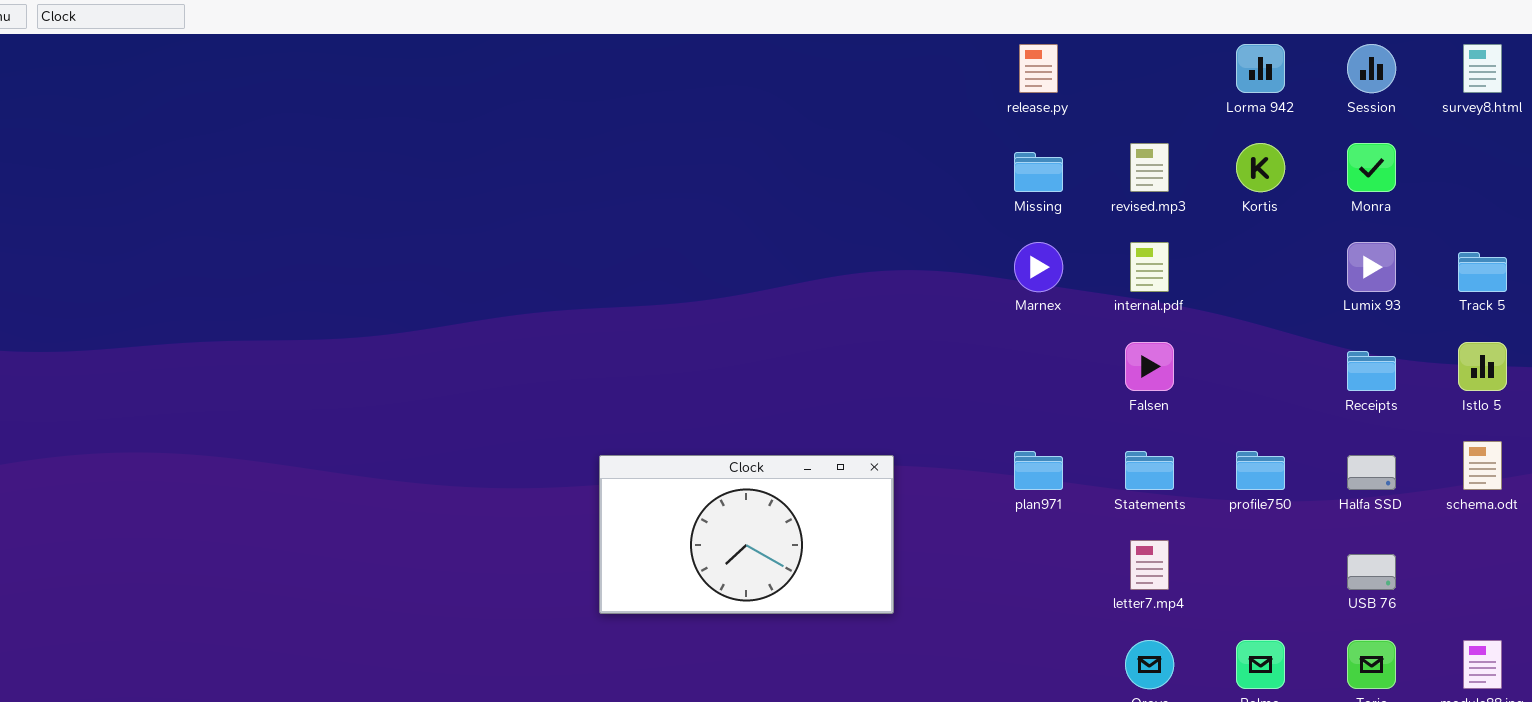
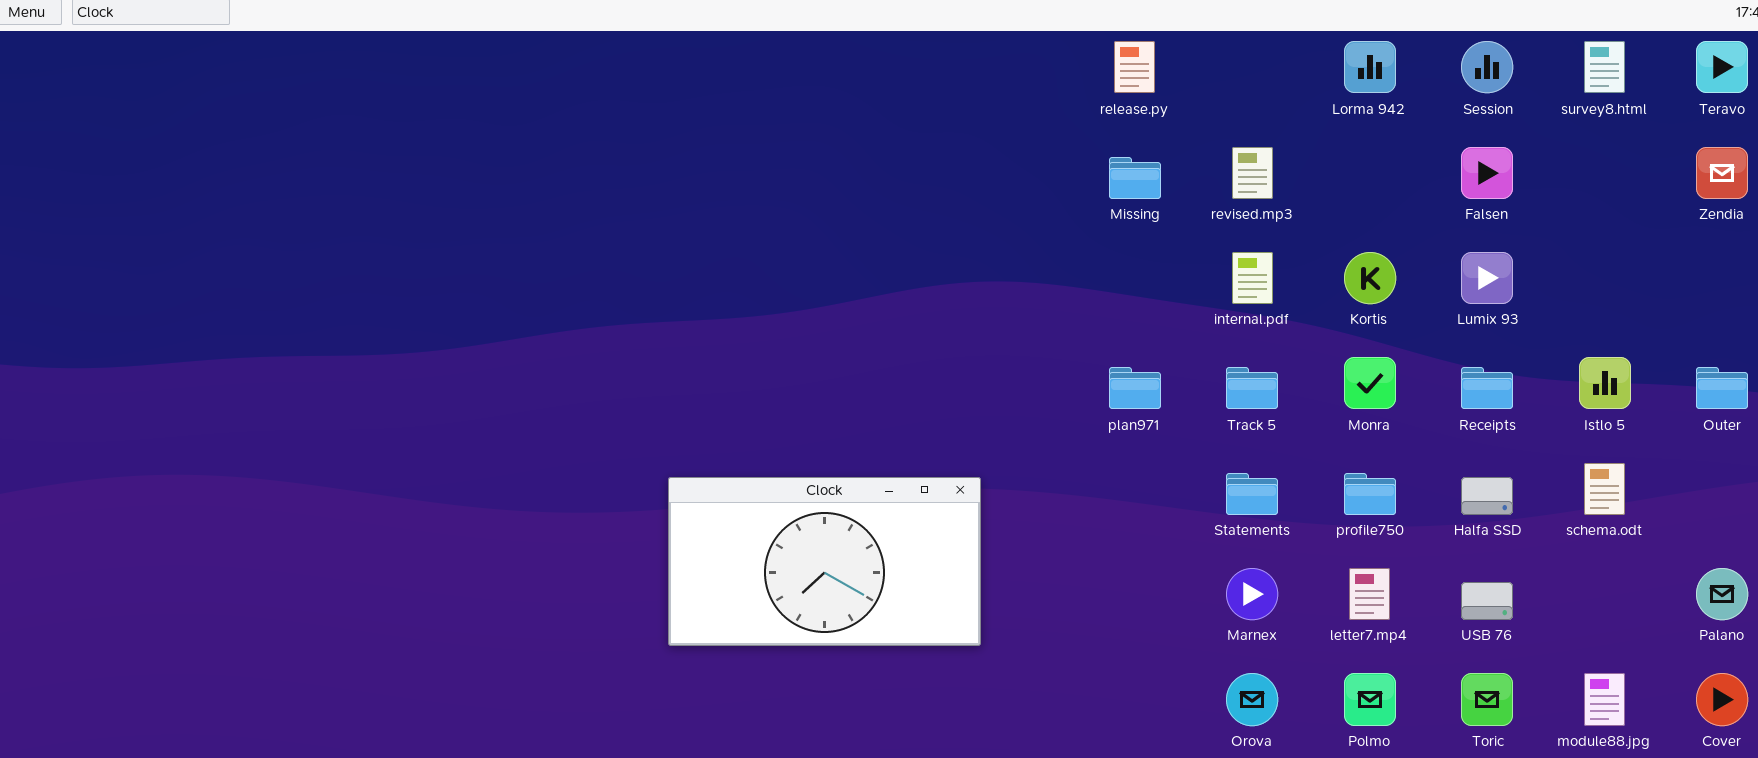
Kortis: [1236,143,1285,192] -> [1344,252,1396,304], moved
Monra: [1347,143,1396,192] -> [1344,357,1396,409], moved
Marnex: [1014,242,1063,292] -> [1226,568,1278,620], moved
Track 5: [1458,252,1507,292] -> [1226,367,1278,409], moved
Falsen: [1125,342,1174,391] -> [1461,147,1513,199], moved
plan971: [1014,451,1063,490] -> [1109,367,1161,409], moved
letter7.mp4: [1130,540,1169,590] -> [1349,568,1390,620], moved

